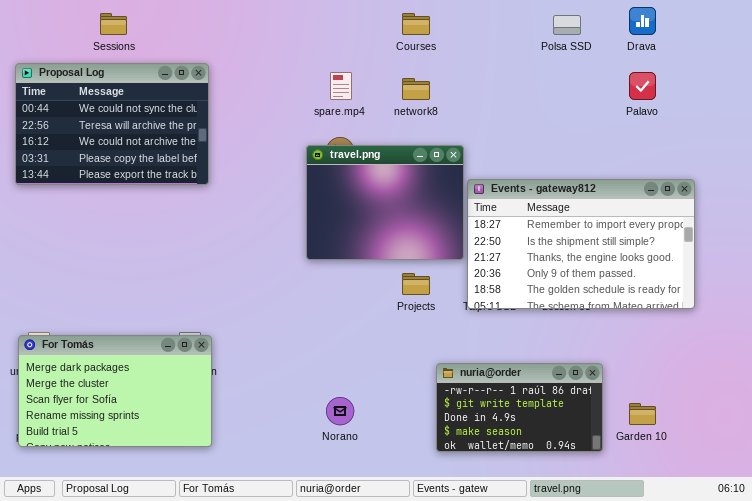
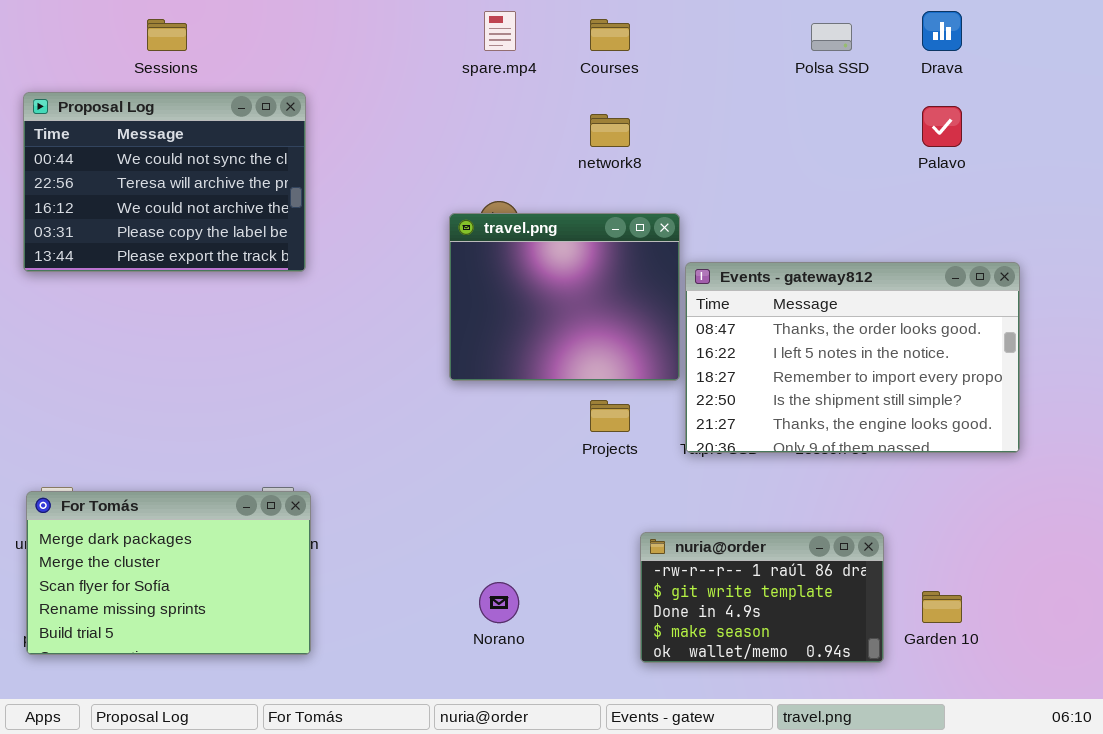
spare.mp4: [330,72,352,100] -> [484,11,516,51], moved
Events - gateway812: [467,179,695,309] -> [685,262,1020,453], scrolled up 2 rows

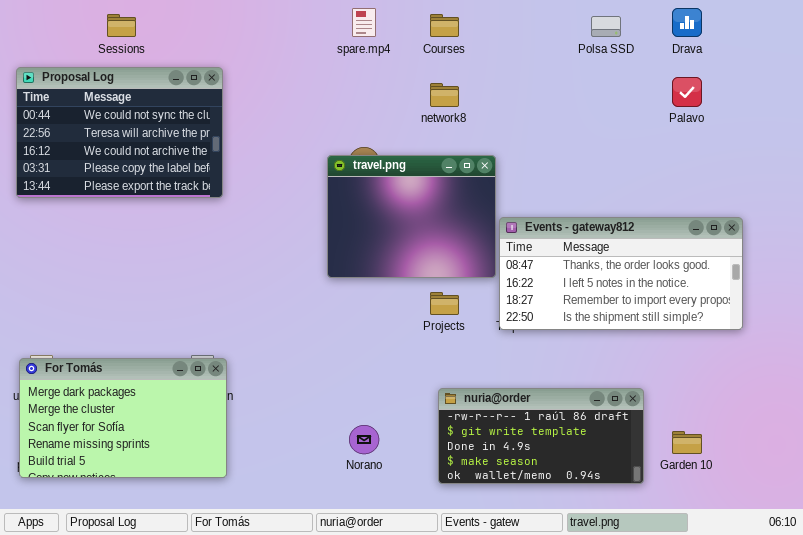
Events - gateway812: [685,262,1020,453] -> [499,217,743,330], resized
nuria@order: [640,532,884,663] -> [438,388,644,484], resized

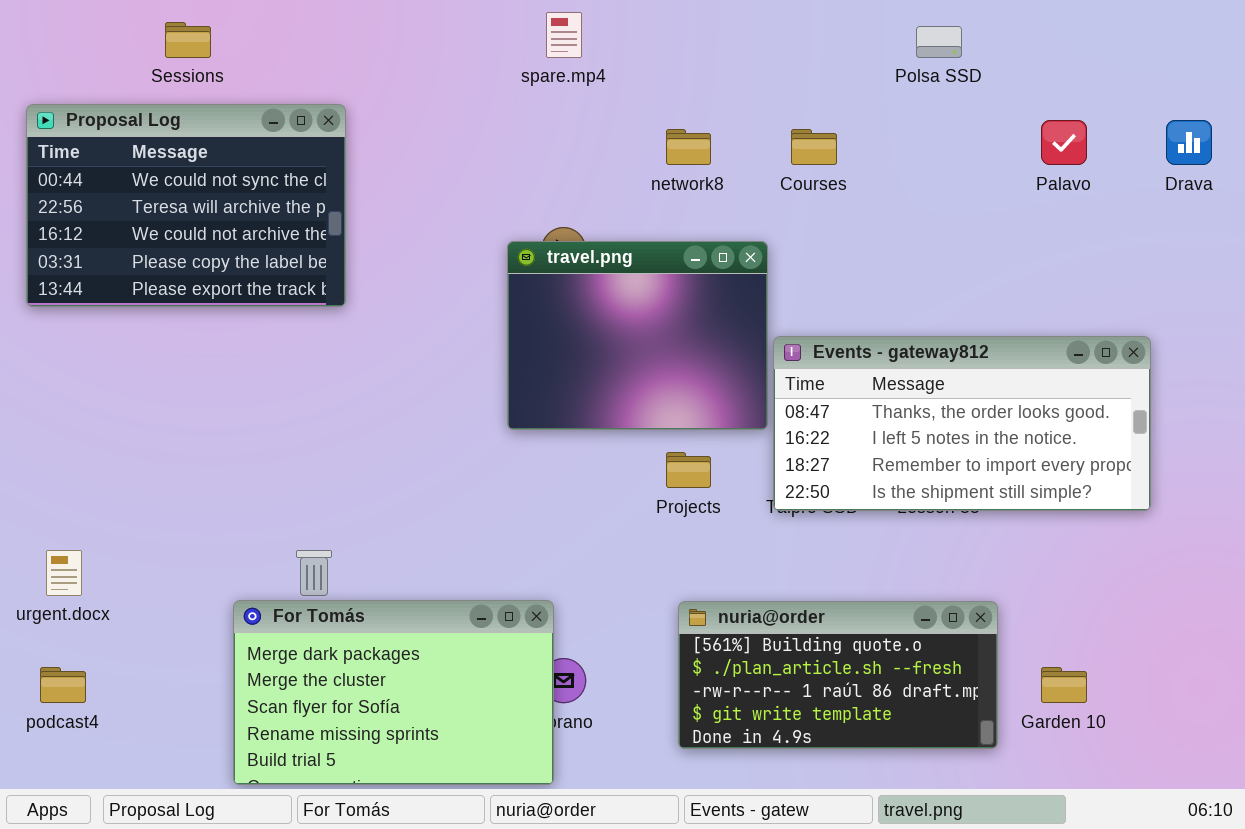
Drava: [672,8,702,37] -> [1166,120,1212,165], moved
Courses: [430,14,459,37] -> [791,129,837,165], moved
For Tomás: [19,358,227,478] -> [233,600,554,785], moved
nuria@order: [438,388,644,484] -> [678,601,998,749], scrolled up 2 rows

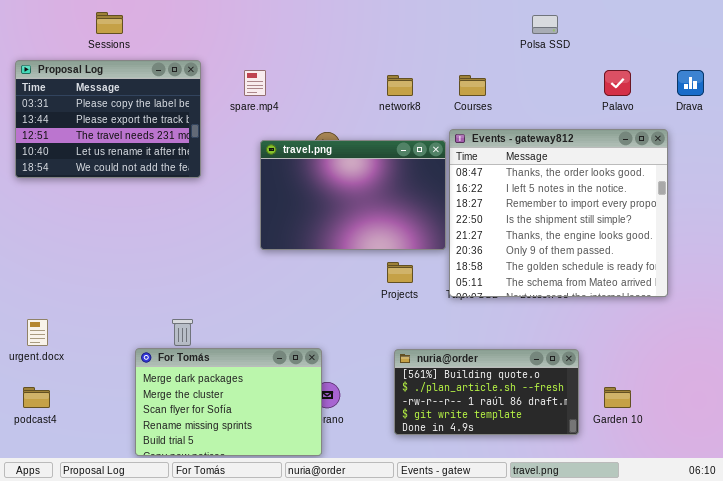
spare.mp4: [546,12,582,58] -> [244,70,266,96], moved
Proposal Log: [26,104,346,307] -> [15,60,201,178], scrolled down 3 rows
travel.png: [507,241,768,430] -> [260,140,446,250], resized
Events - gateway812: [773,336,1151,511] -> [449,129,668,297], resized

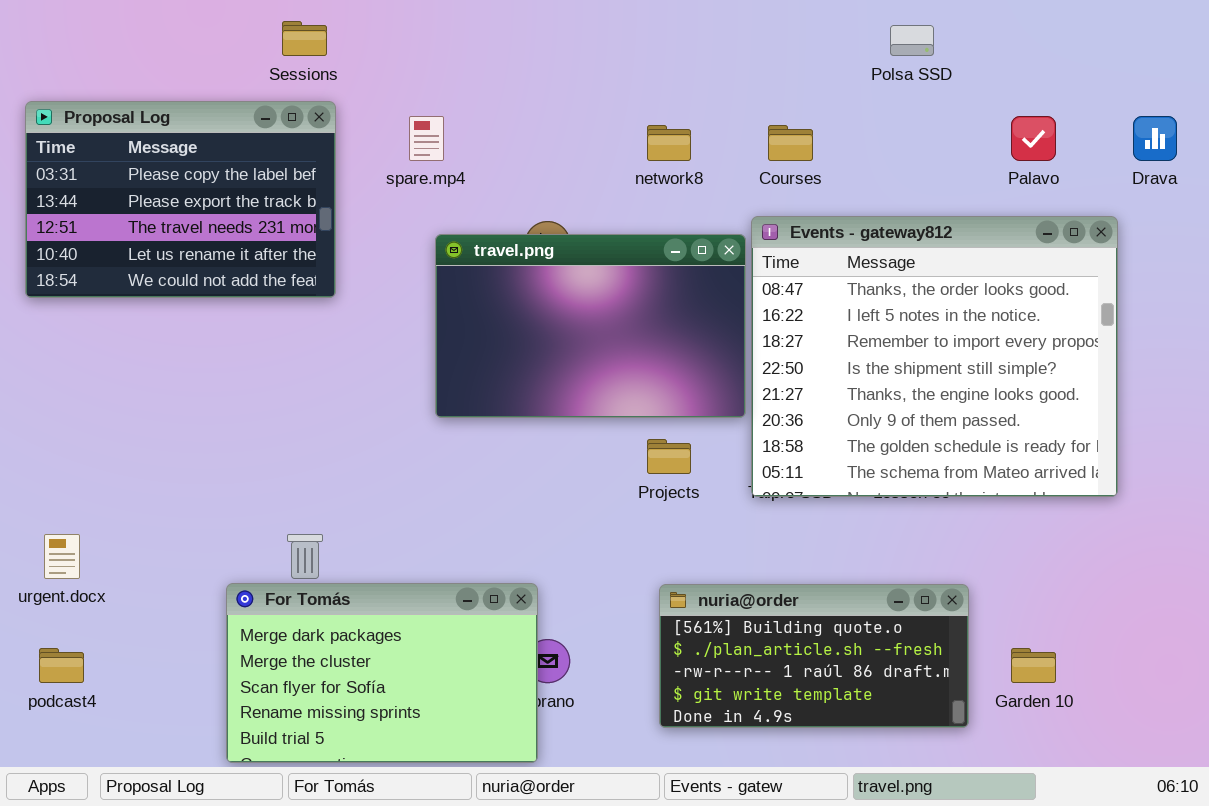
Sessions: [96,12,123,34] -> [282,21,327,56], moved

